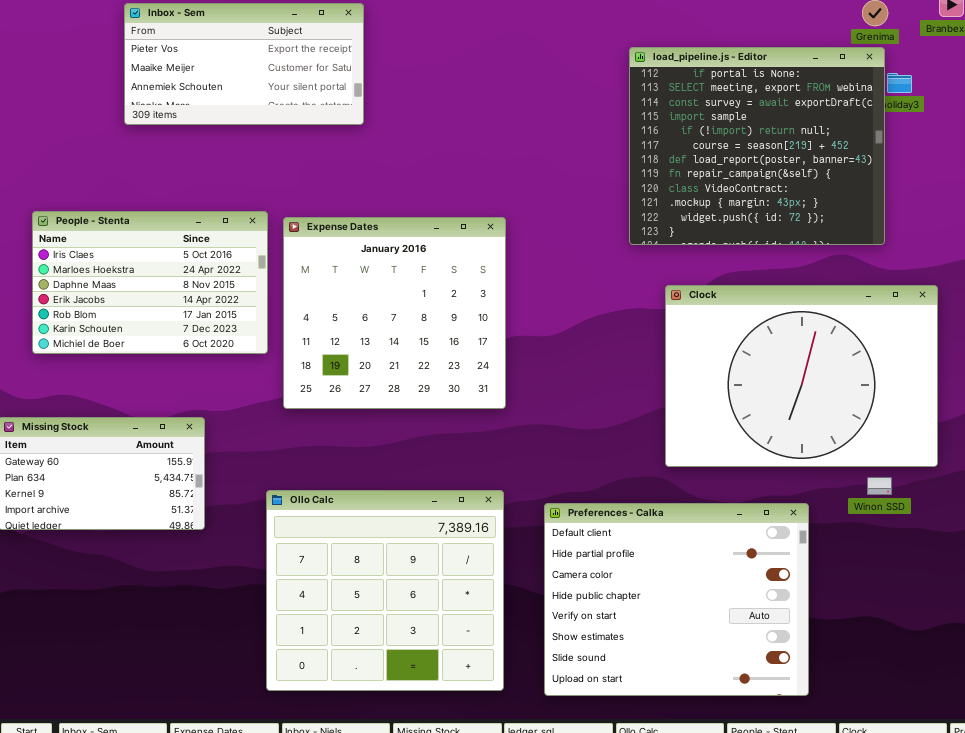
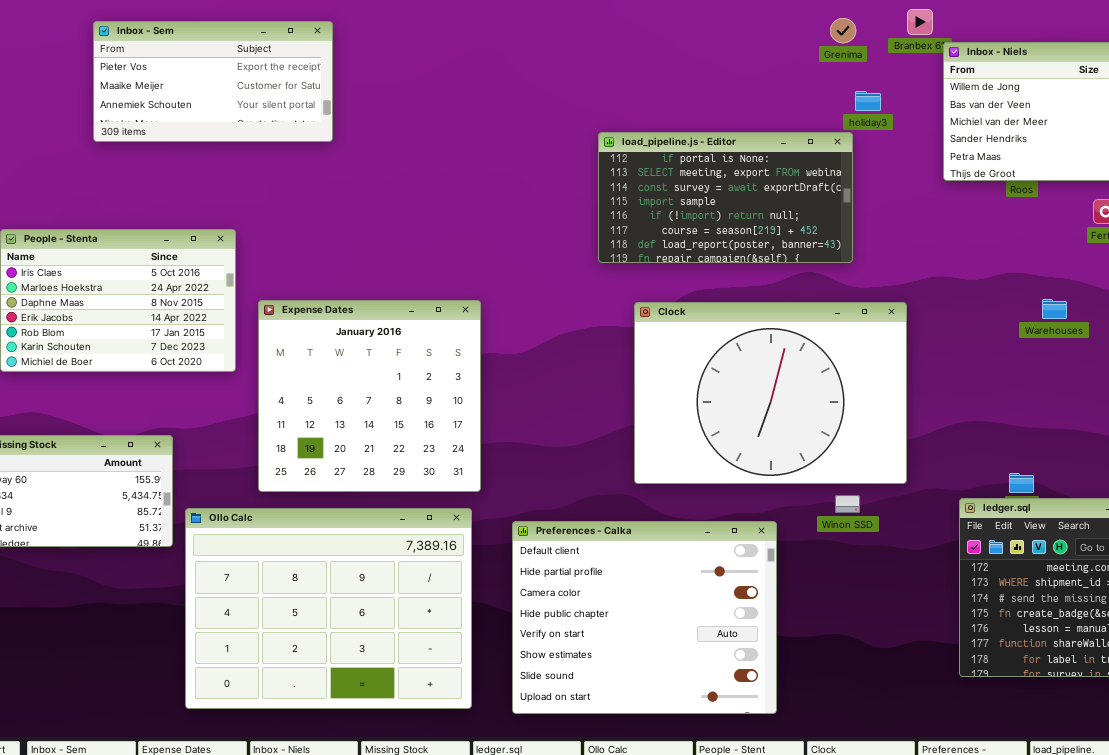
load_pipeline.js - Editor: [629,47,885,245] -> [598,132,853,263], resized
Expense Dates: [283,217,506,409] -> [258,300,481,492], moved
Ollo Calc: [266,490,504,691] -> [185,508,472,709], resized

